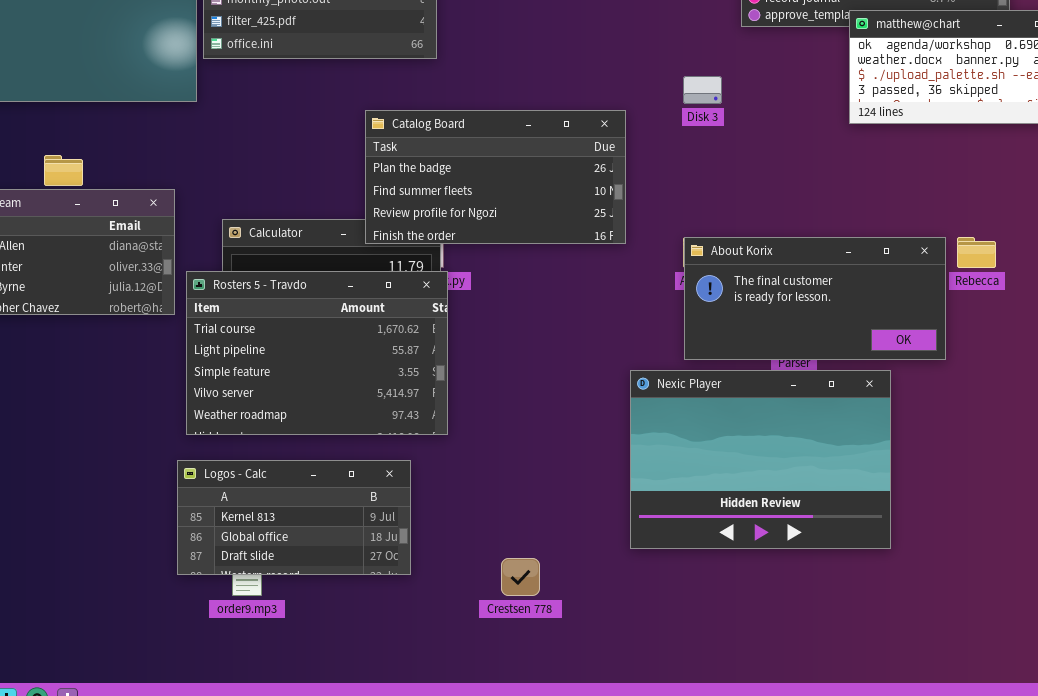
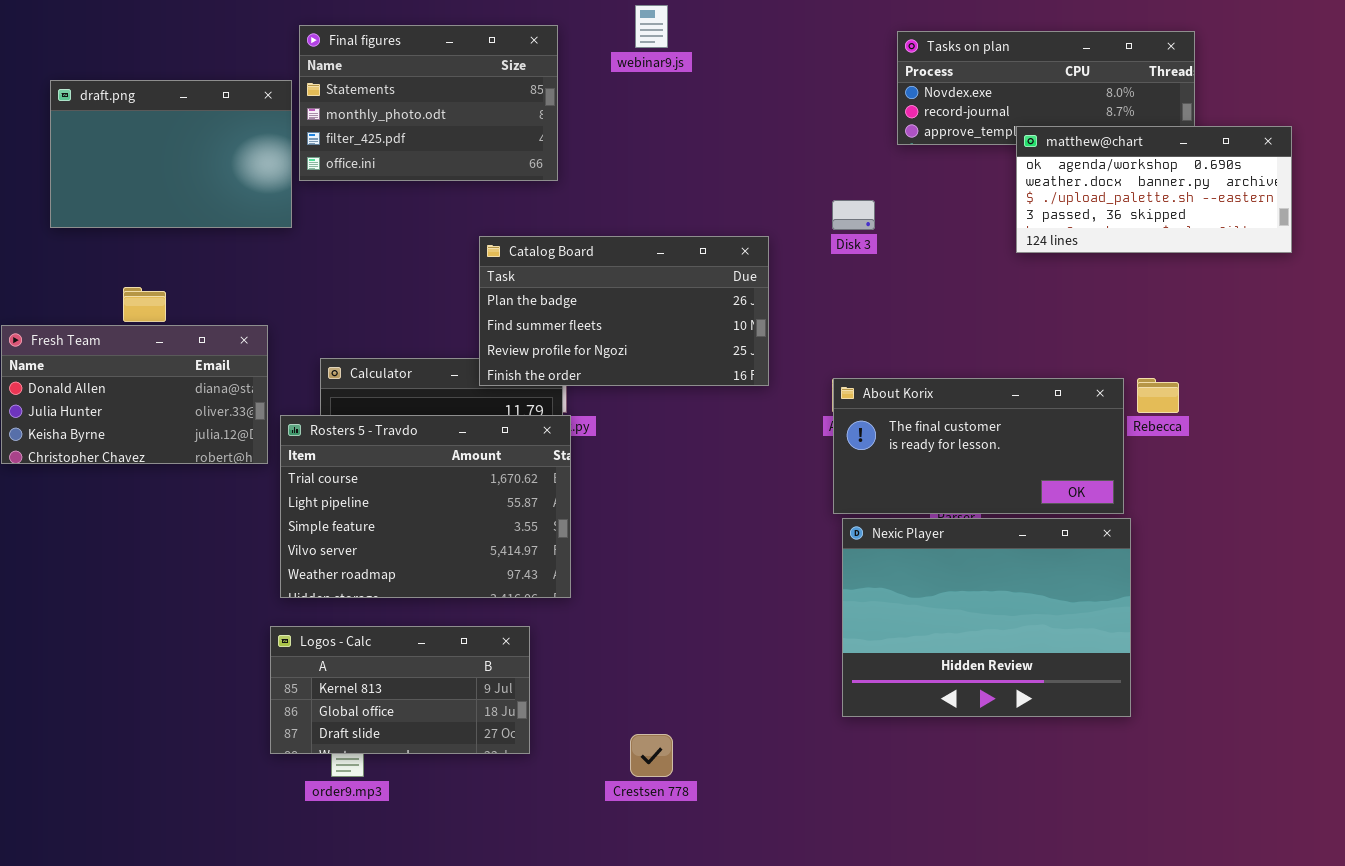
Nexic Player: [630,370,891,549] -> [842,518,1131,717], moved

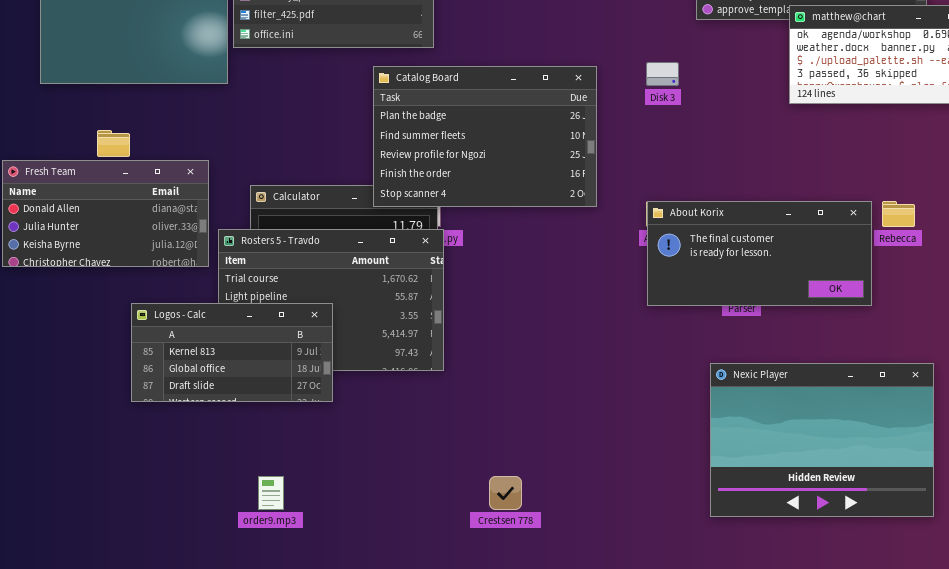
Catalog Board: [479,236,769,386] -> [373,66,597,207], resized
Nexic Player: [842,518,1131,717] -> [710,363,934,517], moved
Logos - Calc: [270,626,530,754] -> [131,303,333,402], moved

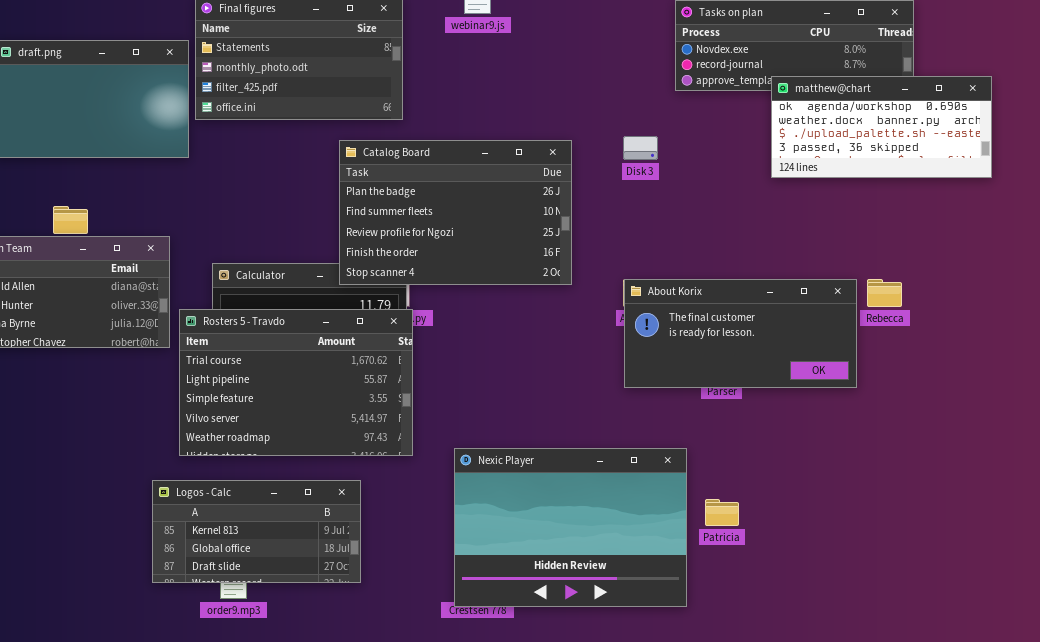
Logos - Calc: [131,303,333,402] -> [152,480,361,583], moved
Nexic Player: [710,363,934,517] -> [454,448,687,607], moved

